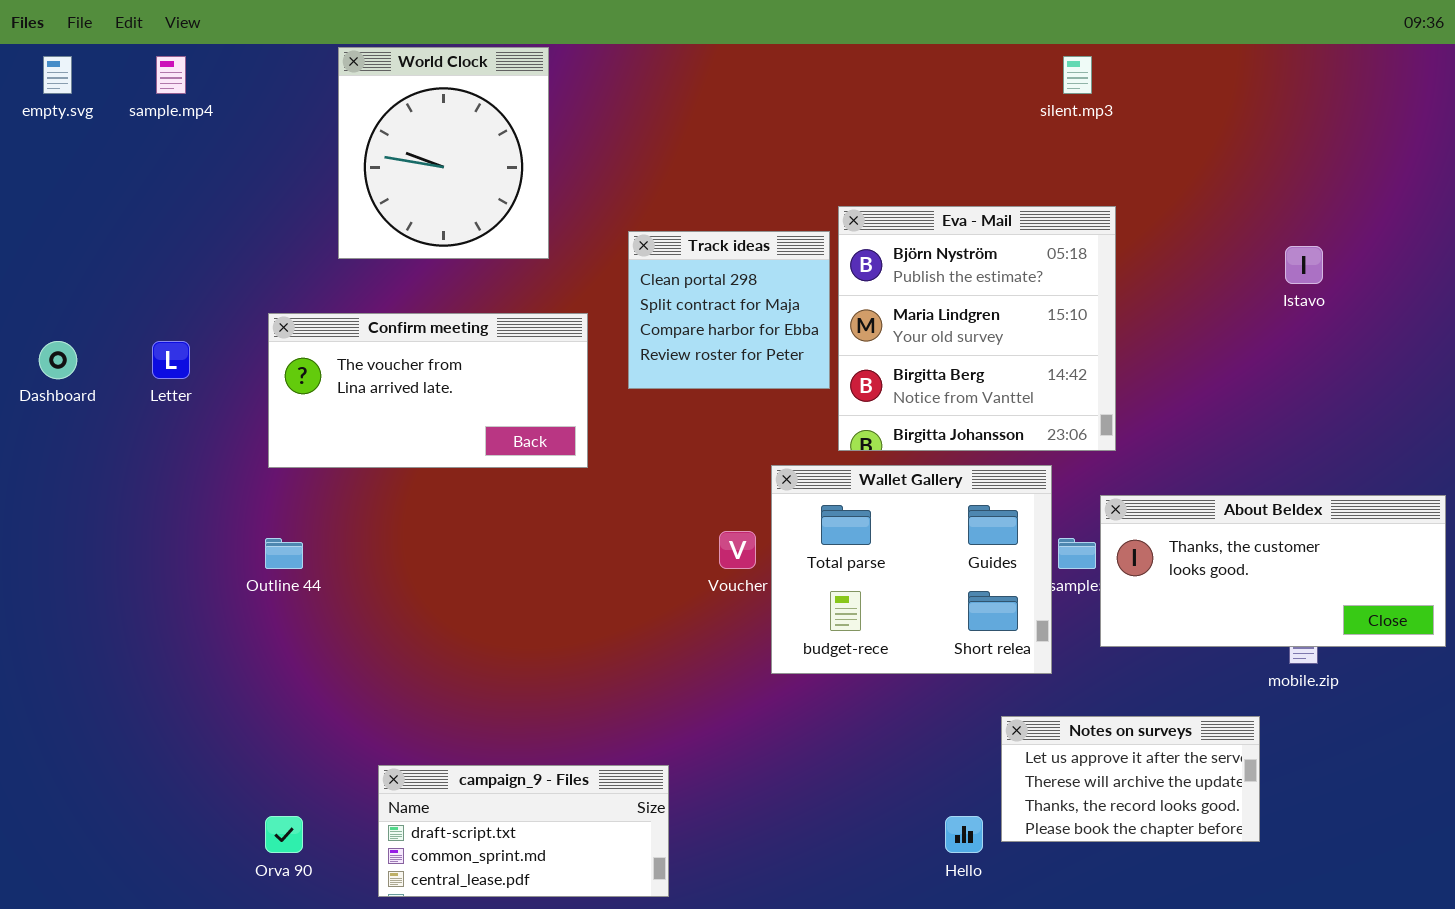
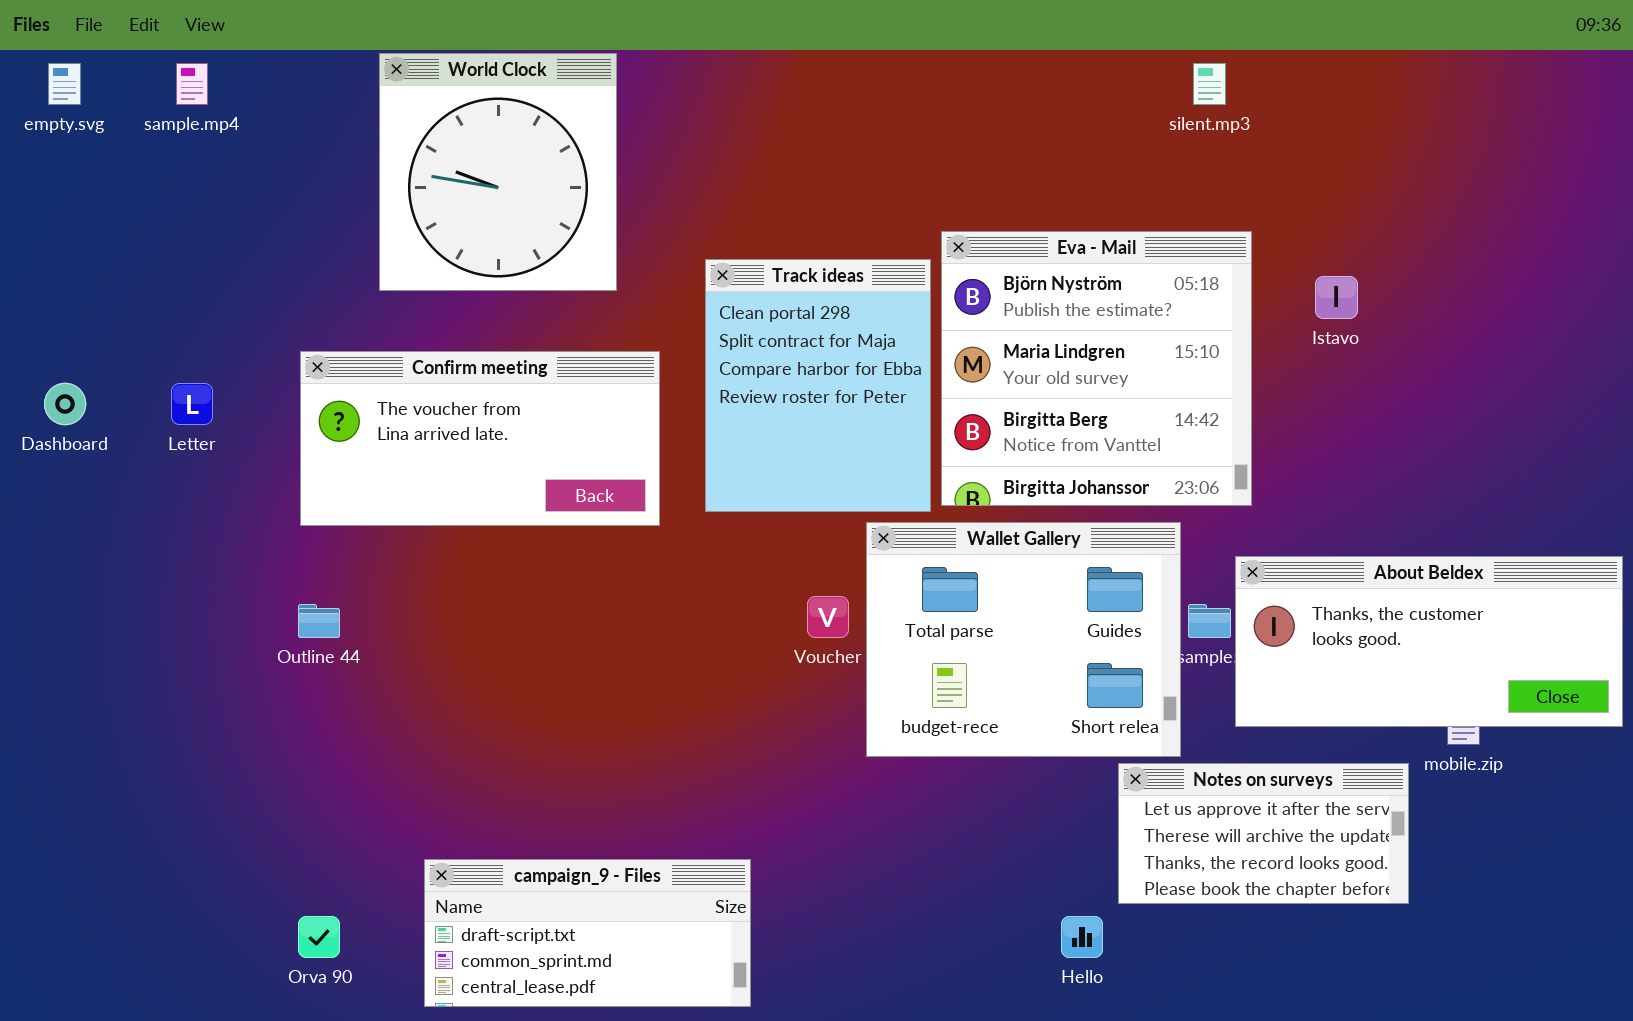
Track ideas: [628,231,830,389] -> [705,259,931,512], resized
Istavo: [1285,246,1323,284] -> [1315,276,1358,319], moved
Notes on surveys: [1001,716,1260,842] -> [1118,763,1409,904], moved

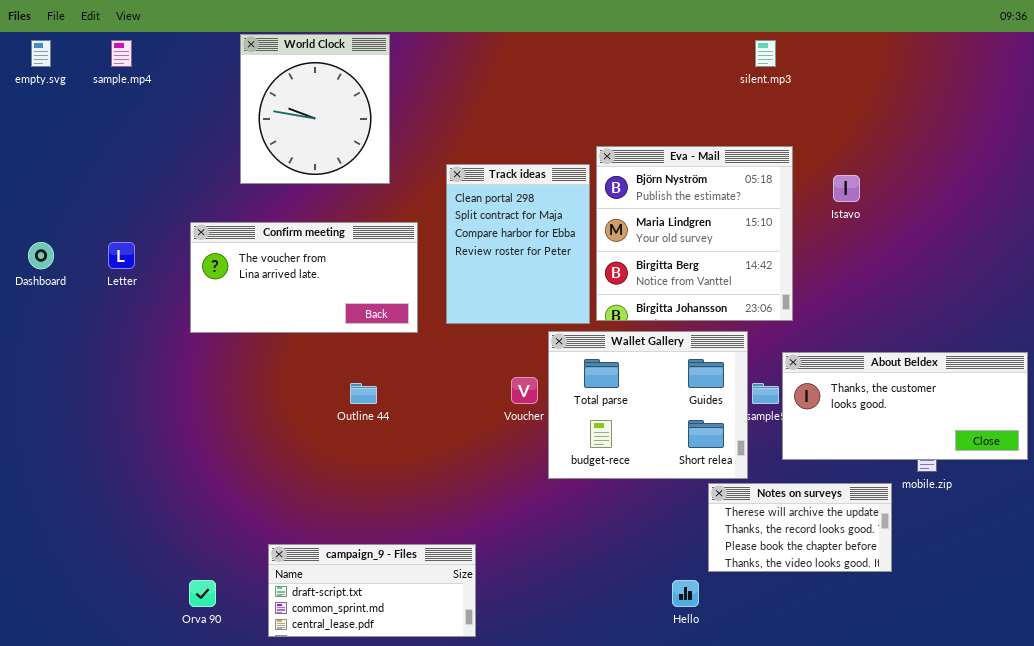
Outline 44: [298,604,340,638] -> [350,383,377,404], moved
Notes on surveys: [1118,763,1409,904] -> [708,483,892,572], scrolled down 1 row

